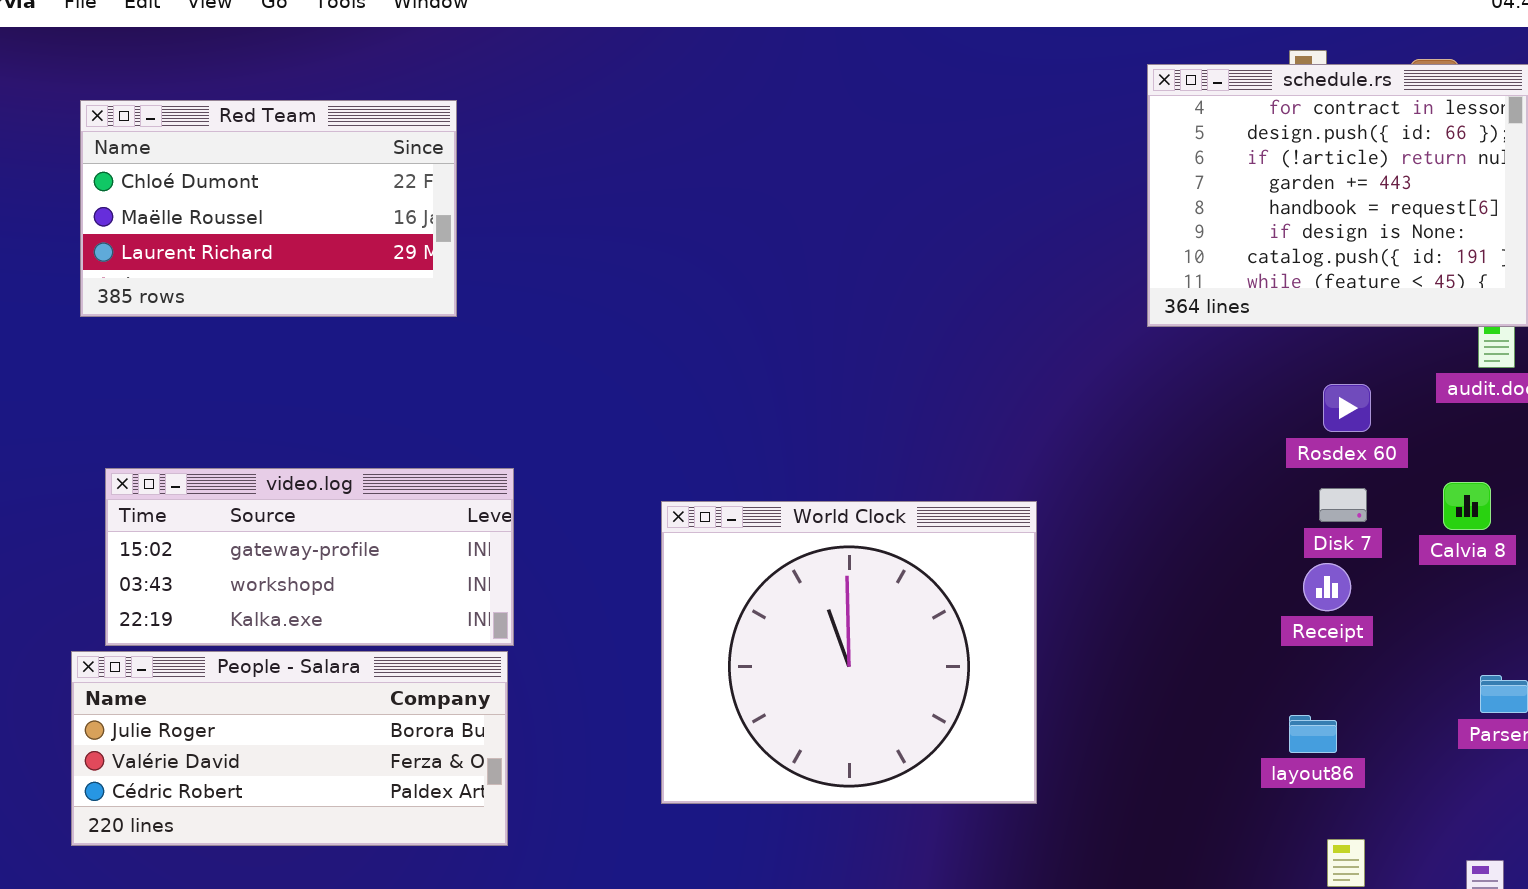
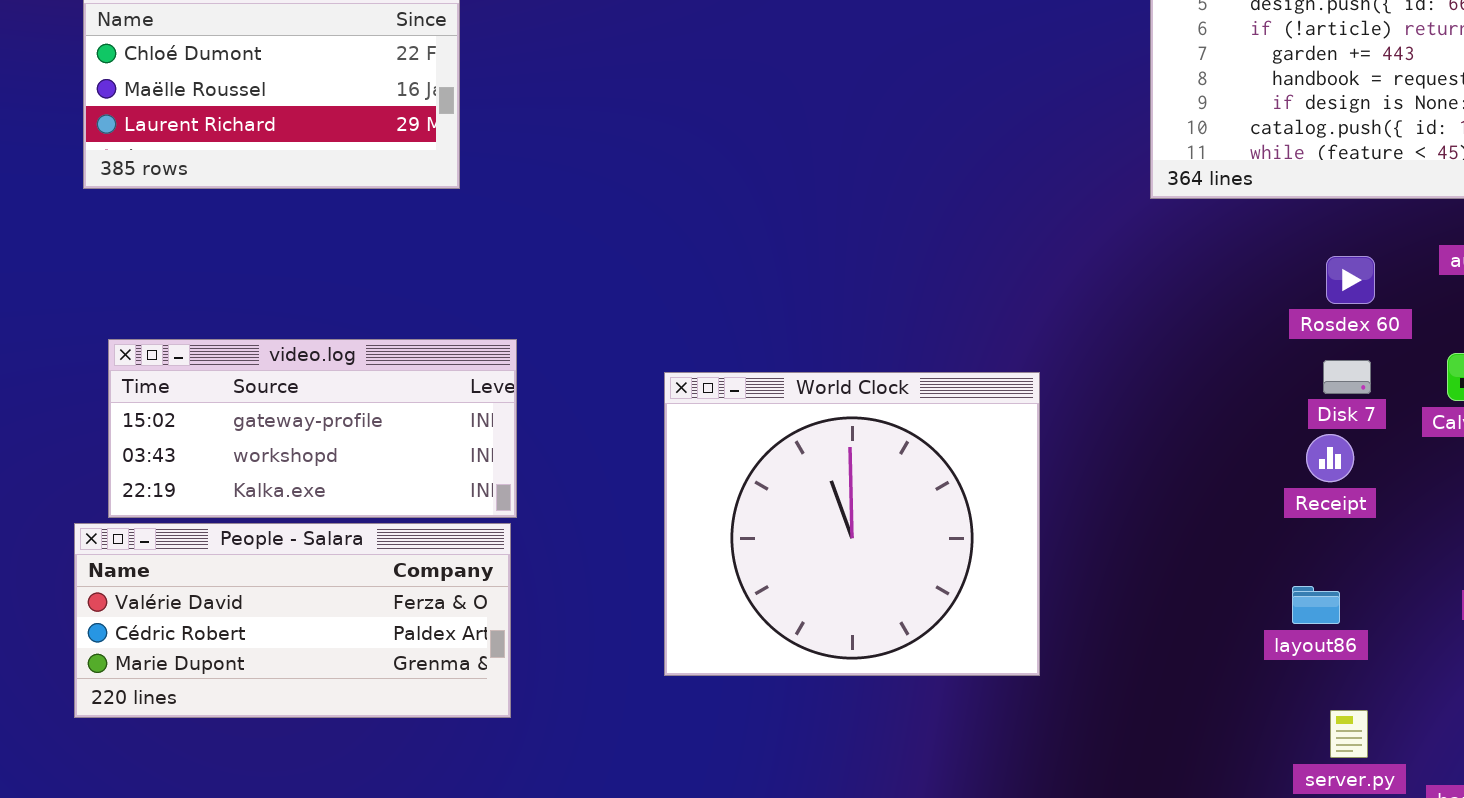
People - Salara: [71,651,508,846] -> [74,523,511,718], scrolled down 1 row

